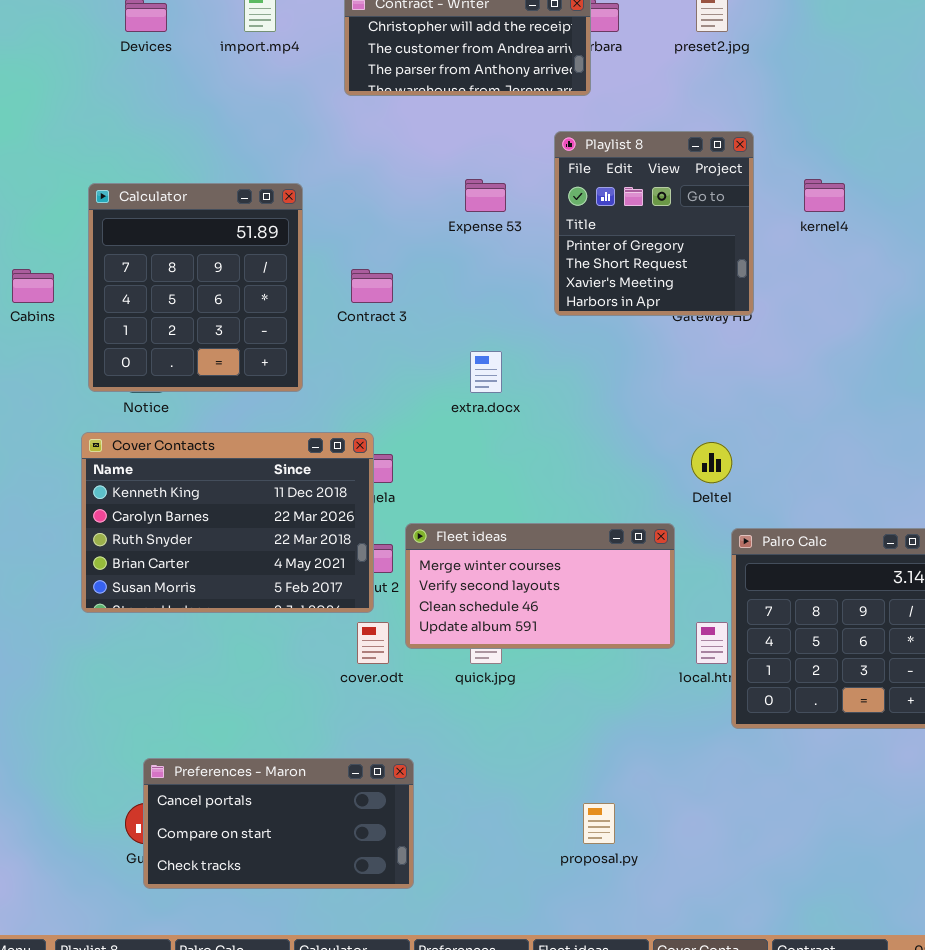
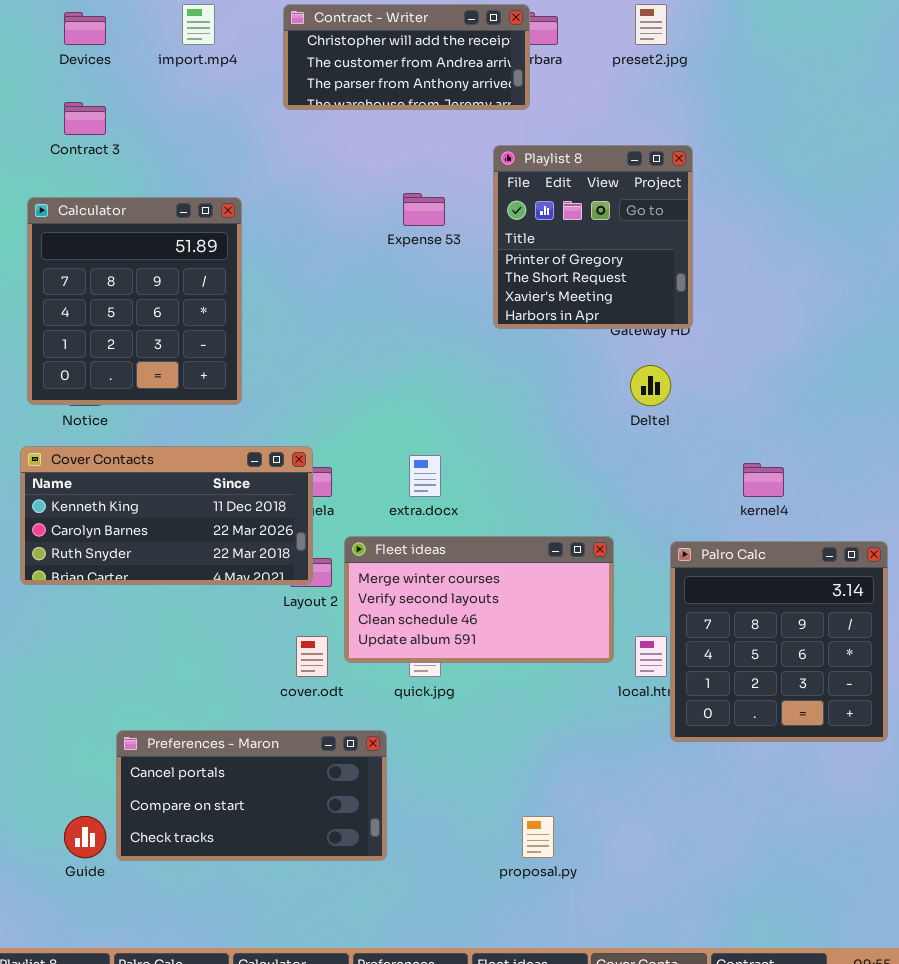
kernel4: [804,179,845,212] -> [743,463,784,497], moved
Contract 3: [351,269,393,303] -> [64,102,106,135], moved
extra.docx: [470,351,502,393] -> [409,455,441,497], moved
Cover Contacts: [81,432,374,613] -> [20,446,313,585], resized
Deltel: [691,442,732,483] -> [630,365,671,406], moved
Preferences - Maron: [143,758,414,889] -> [116,730,387,861], moved

